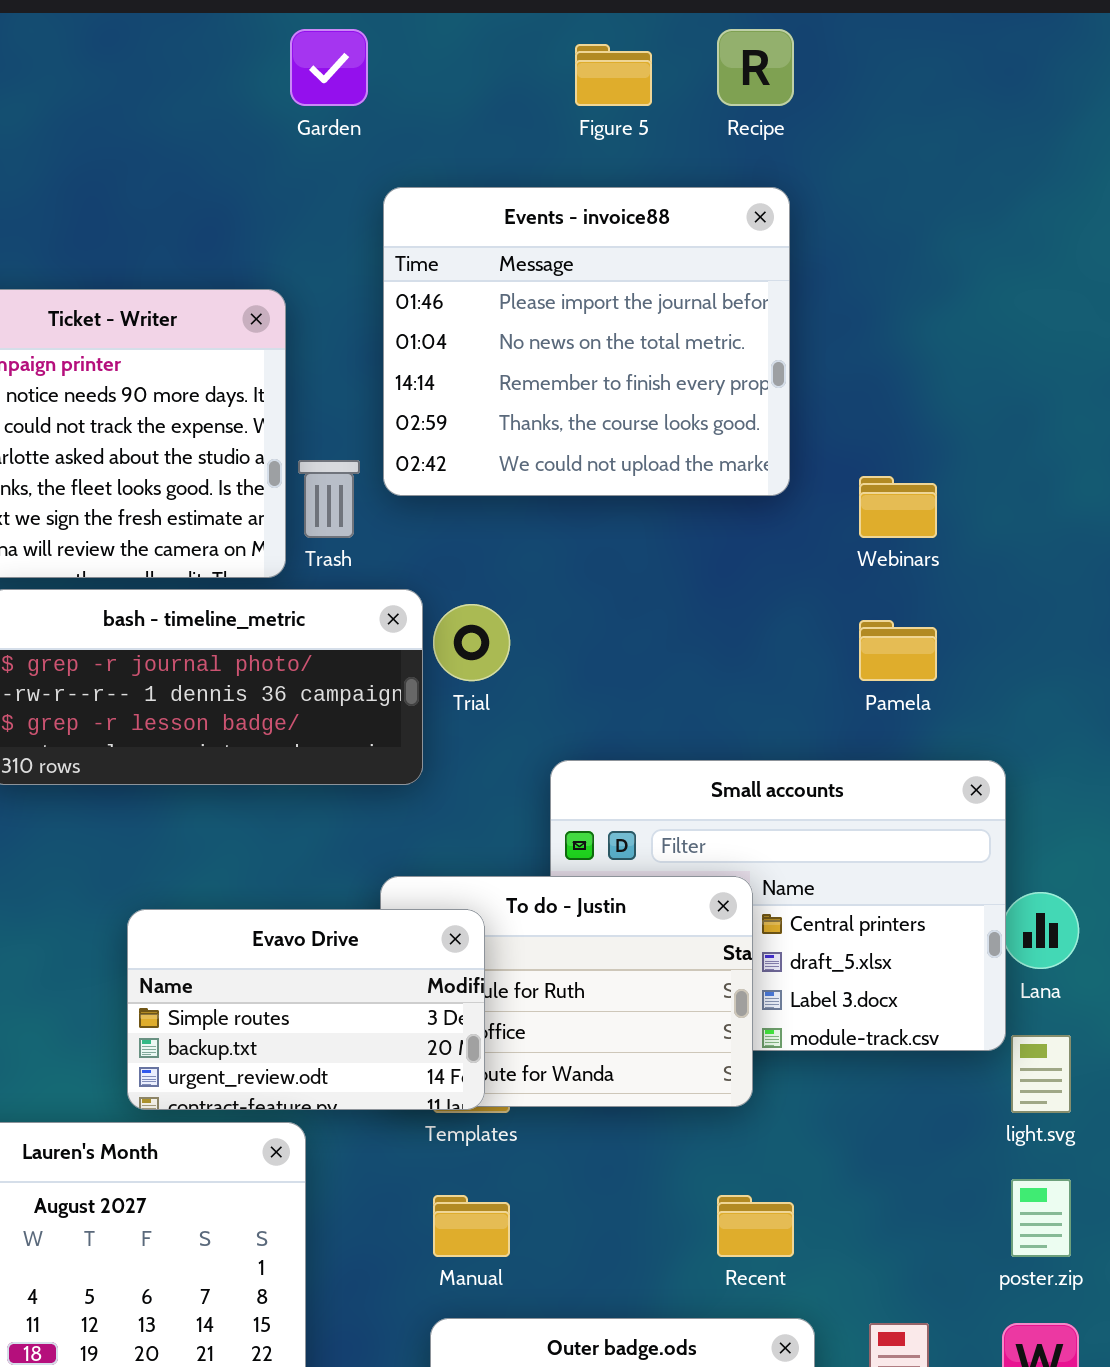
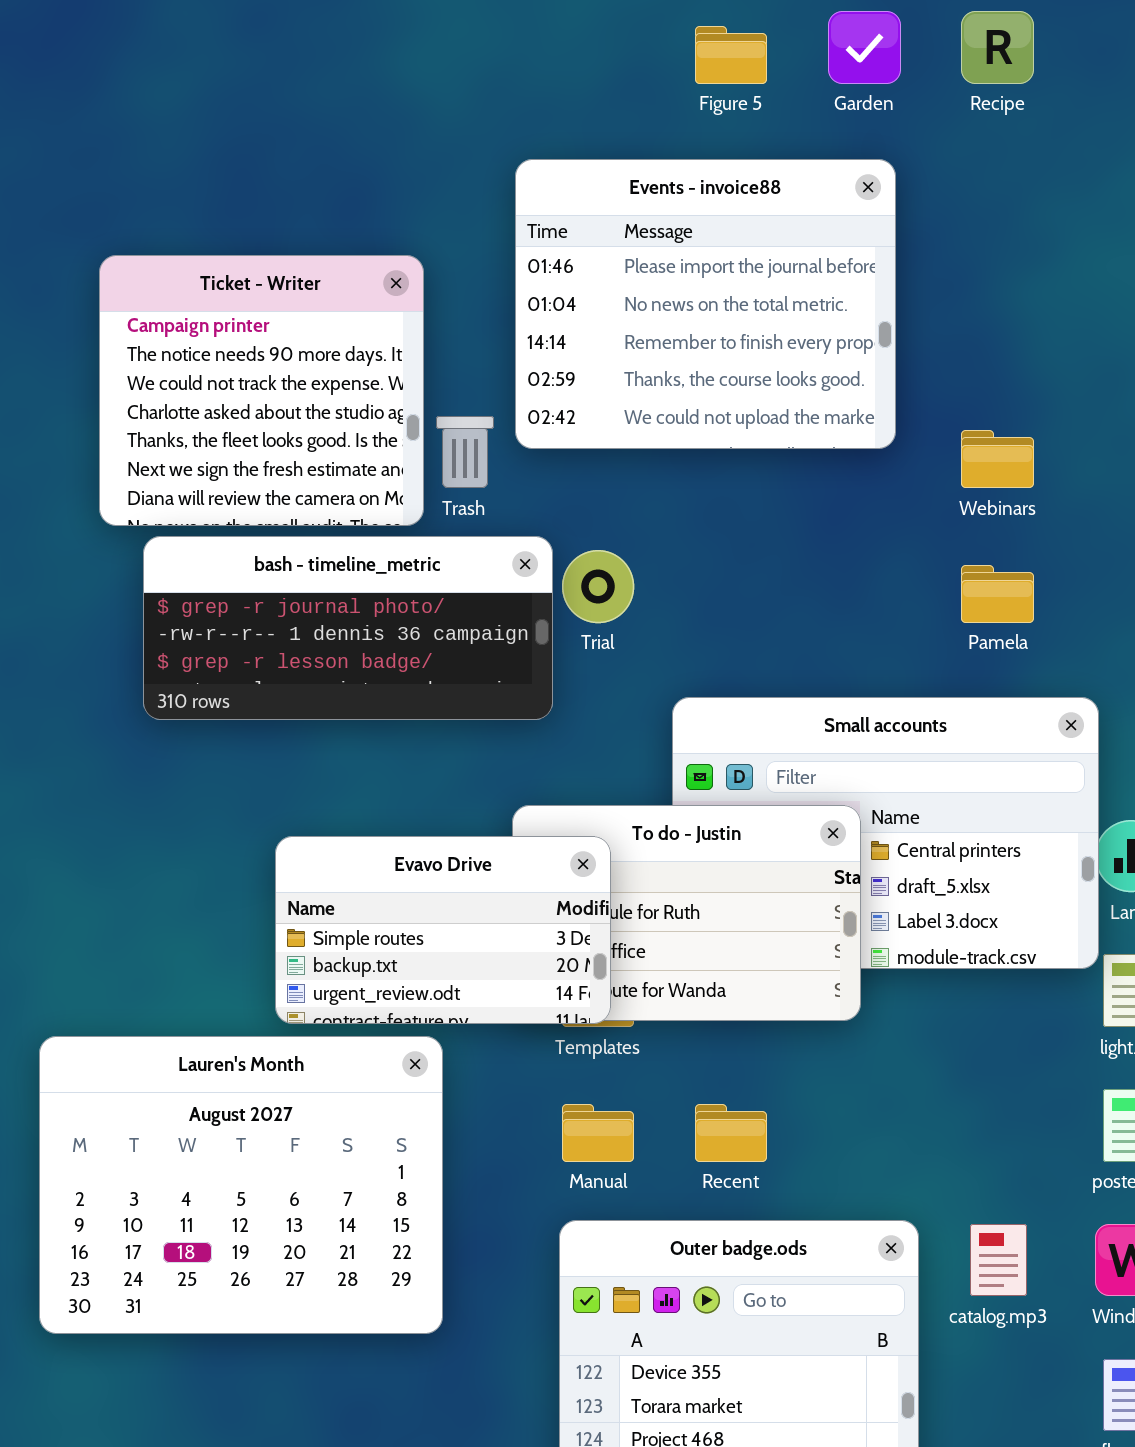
Garden: [290,29,368,106] -> [828,11,901,84], moved
Recipe: [717,29,794,106] -> [961,11,1034,84], moved
Recent: [717,1195,794,1257] -> [695,1104,767,1162], moved

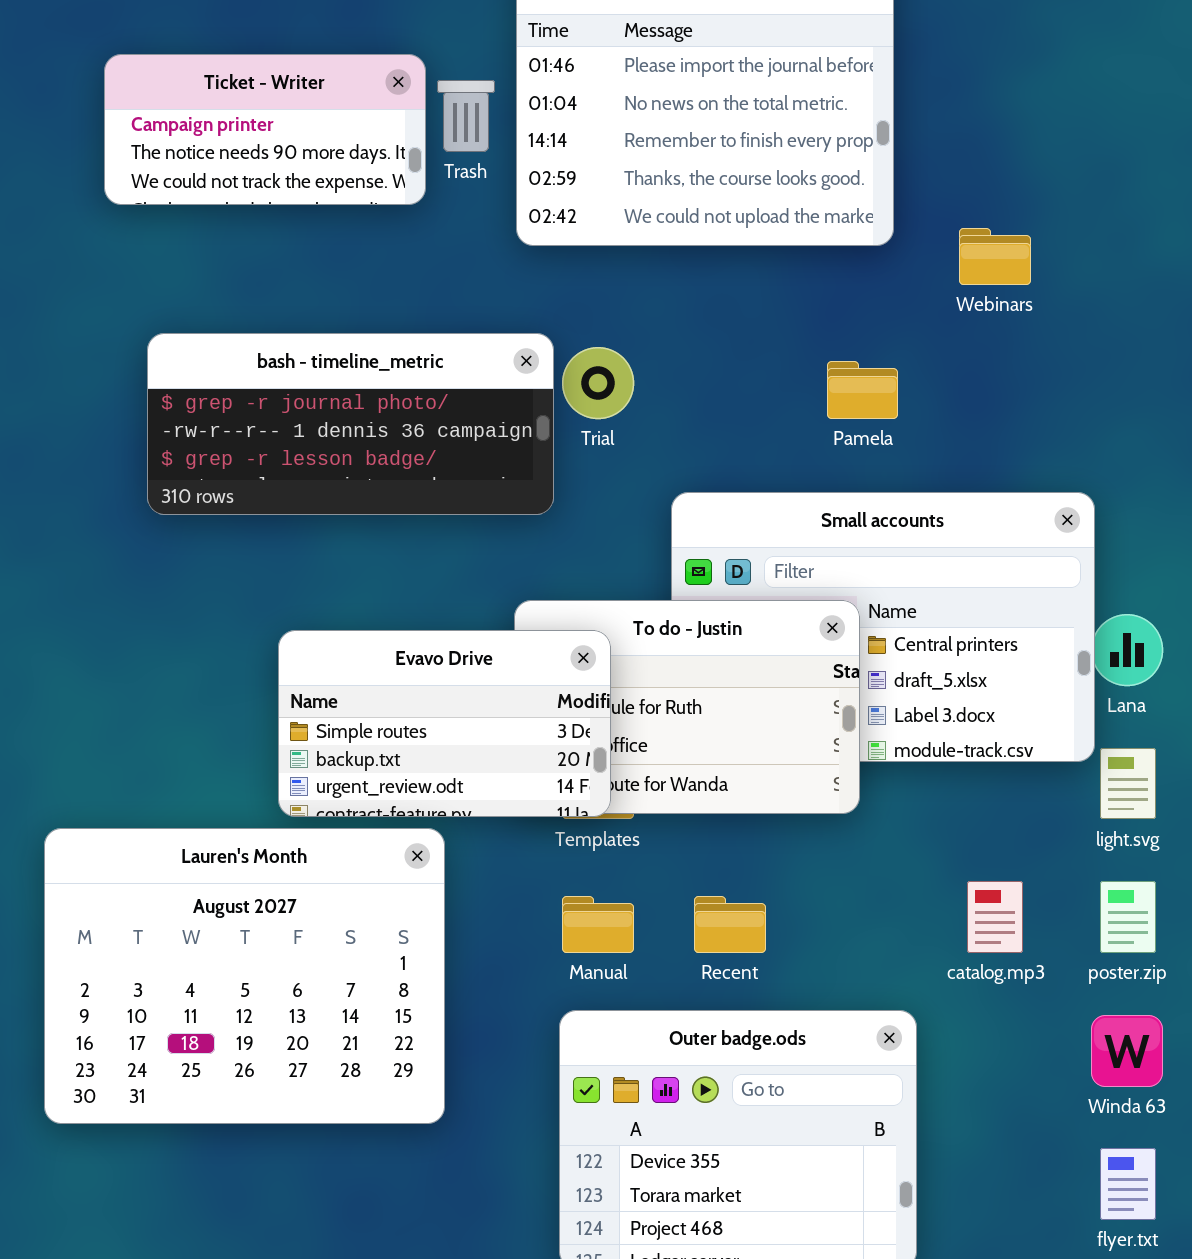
Ticket - Writer: [99,255,424,526] -> [104,54,426,205], resized
Trash: [436,416,494,488] -> [437,80,495,152], moved
Pamela: [961,565,1034,623] -> [827,361,898,419], moved
catalog.mp3: [970,1224,1027,1296] -> [967,881,1023,953], moved

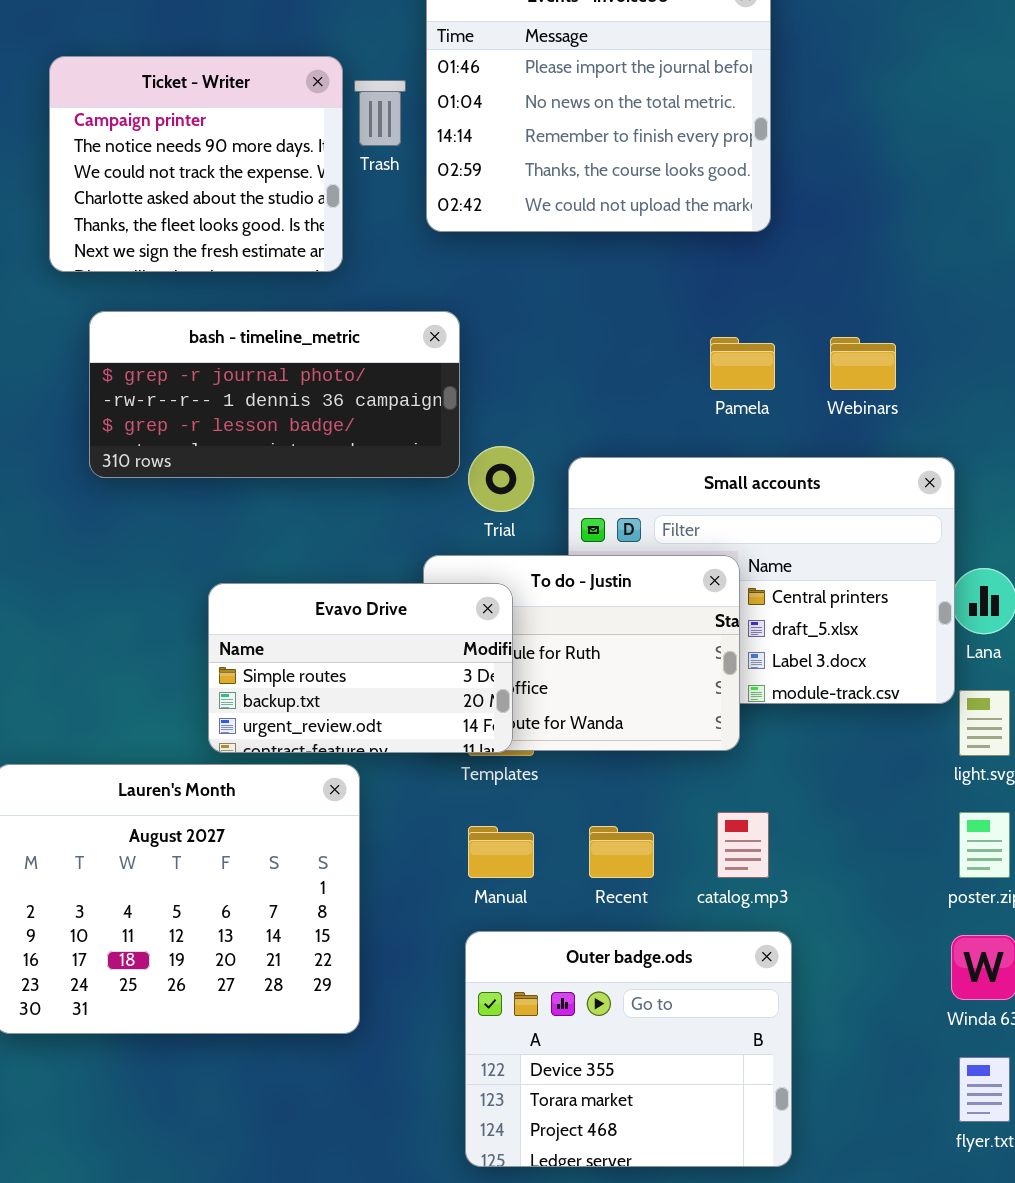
Ticket - Writer: [104,54,426,205] -> [49,56,343,272], resized
Webinars: [959,228,1031,285] -> [830,337,896,390], moved
Trial: [562,347,634,419] -> [468,446,534,512], moved
catalog.mp3: [967,881,1023,953] -> [717,812,769,878], moved

